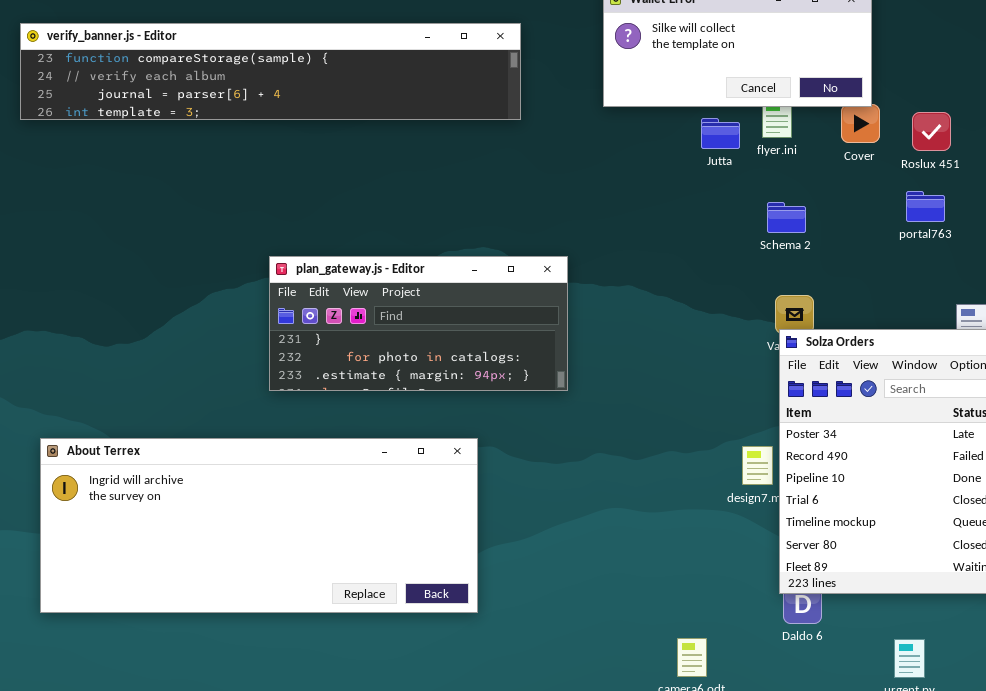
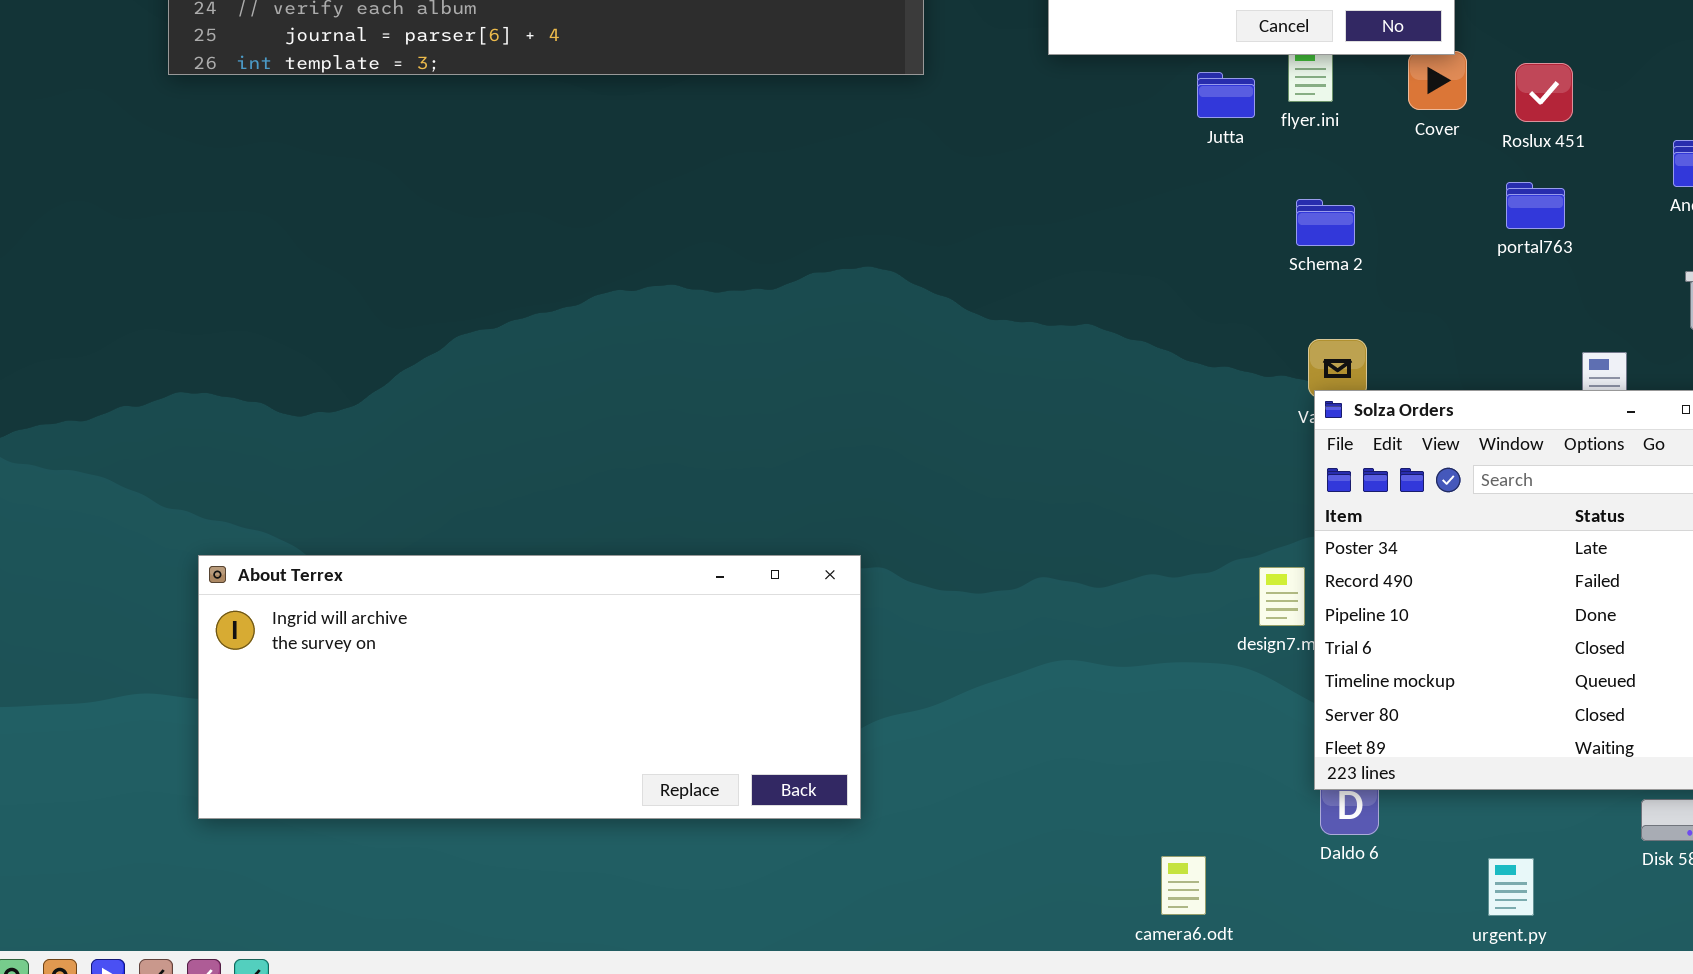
plan_gateway.js - Editor: [269,256,568,391] -> none, closed

